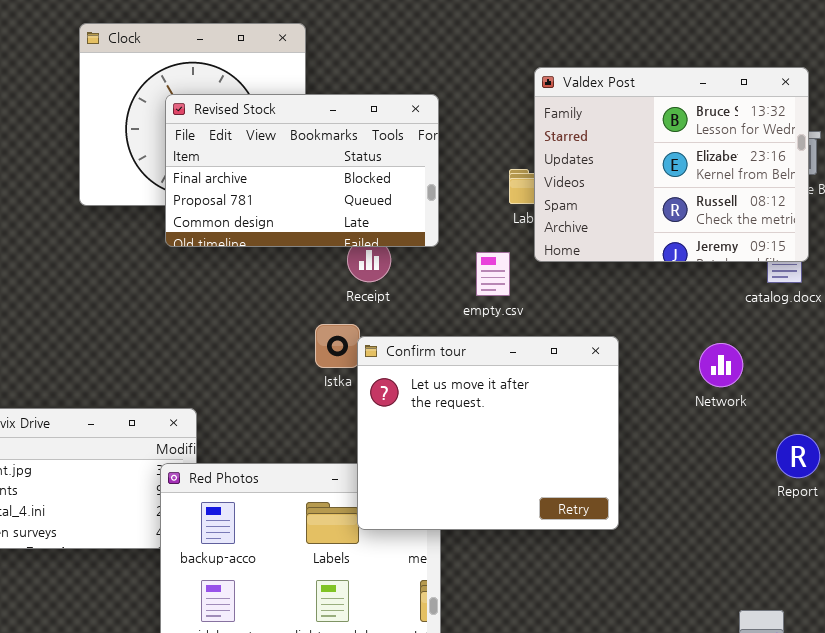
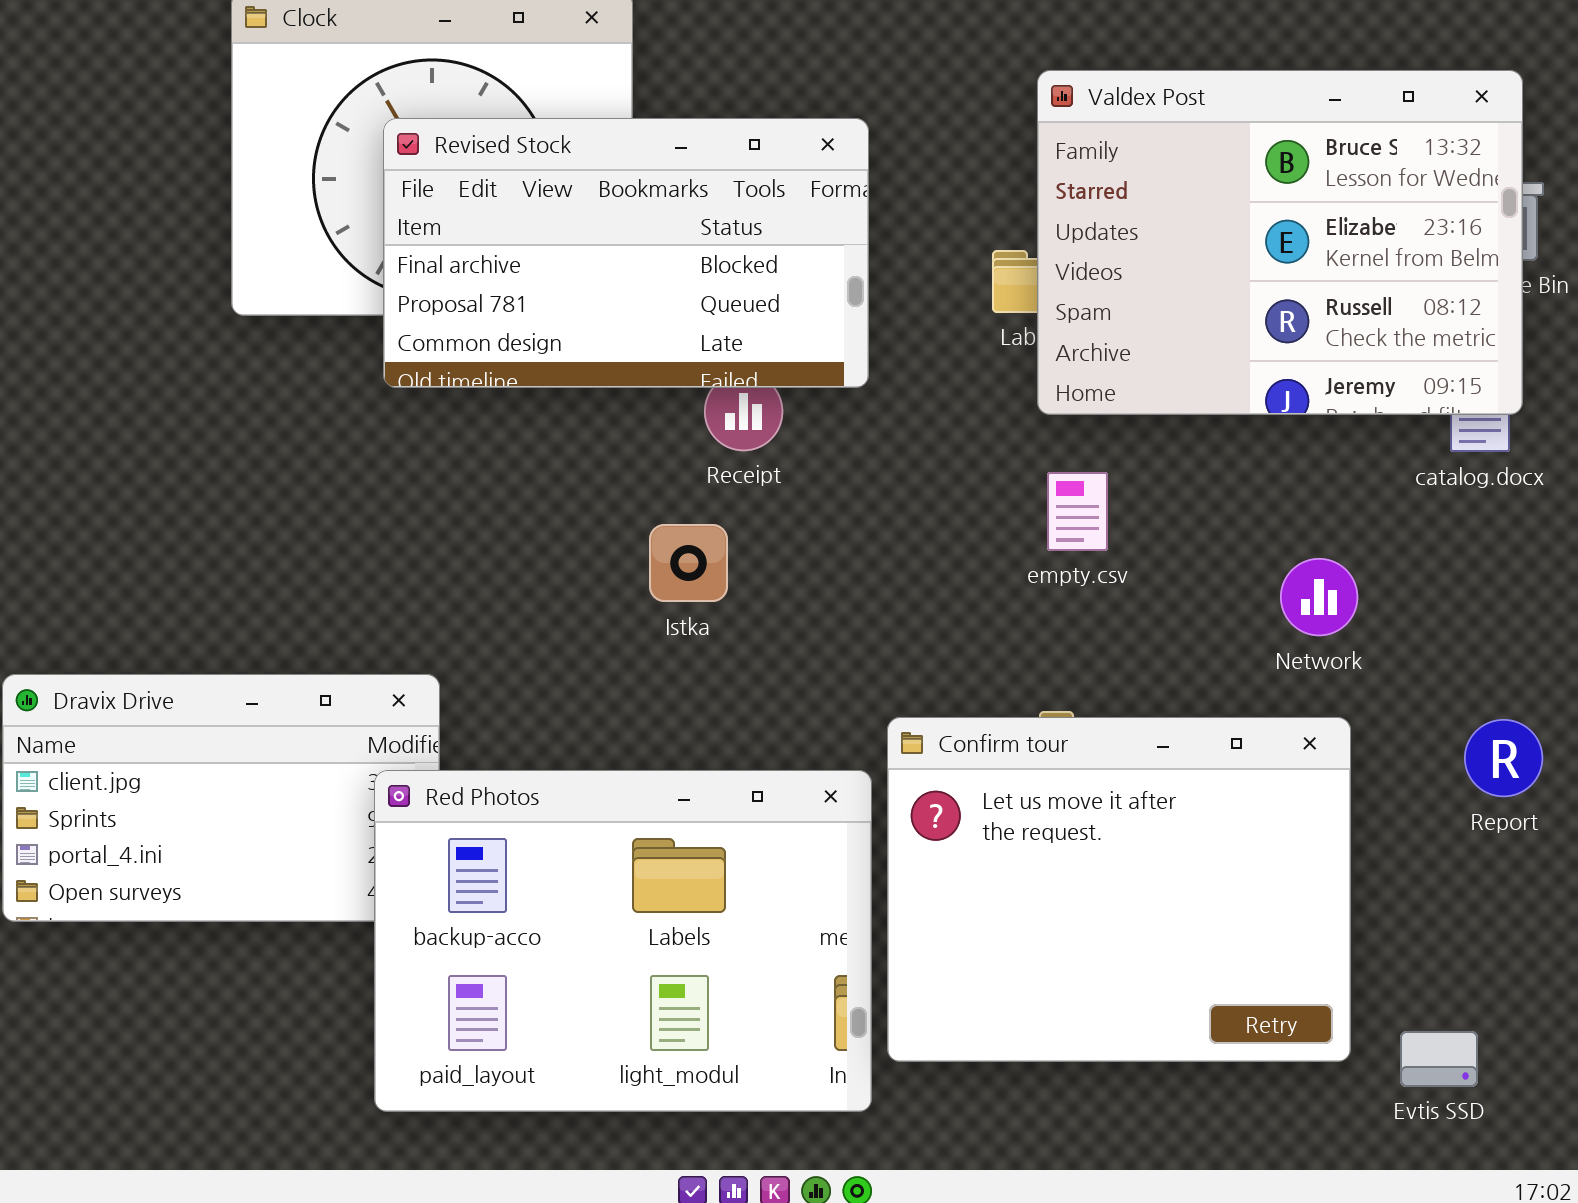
empty.csv: [476,252,510,296] -> [1047,472,1108,551], moved
Confirm tour: [357,336,619,530] -> [887,717,1351,1062], moved
Network: [699,343,743,387] -> [1280,558,1358,636], moved

